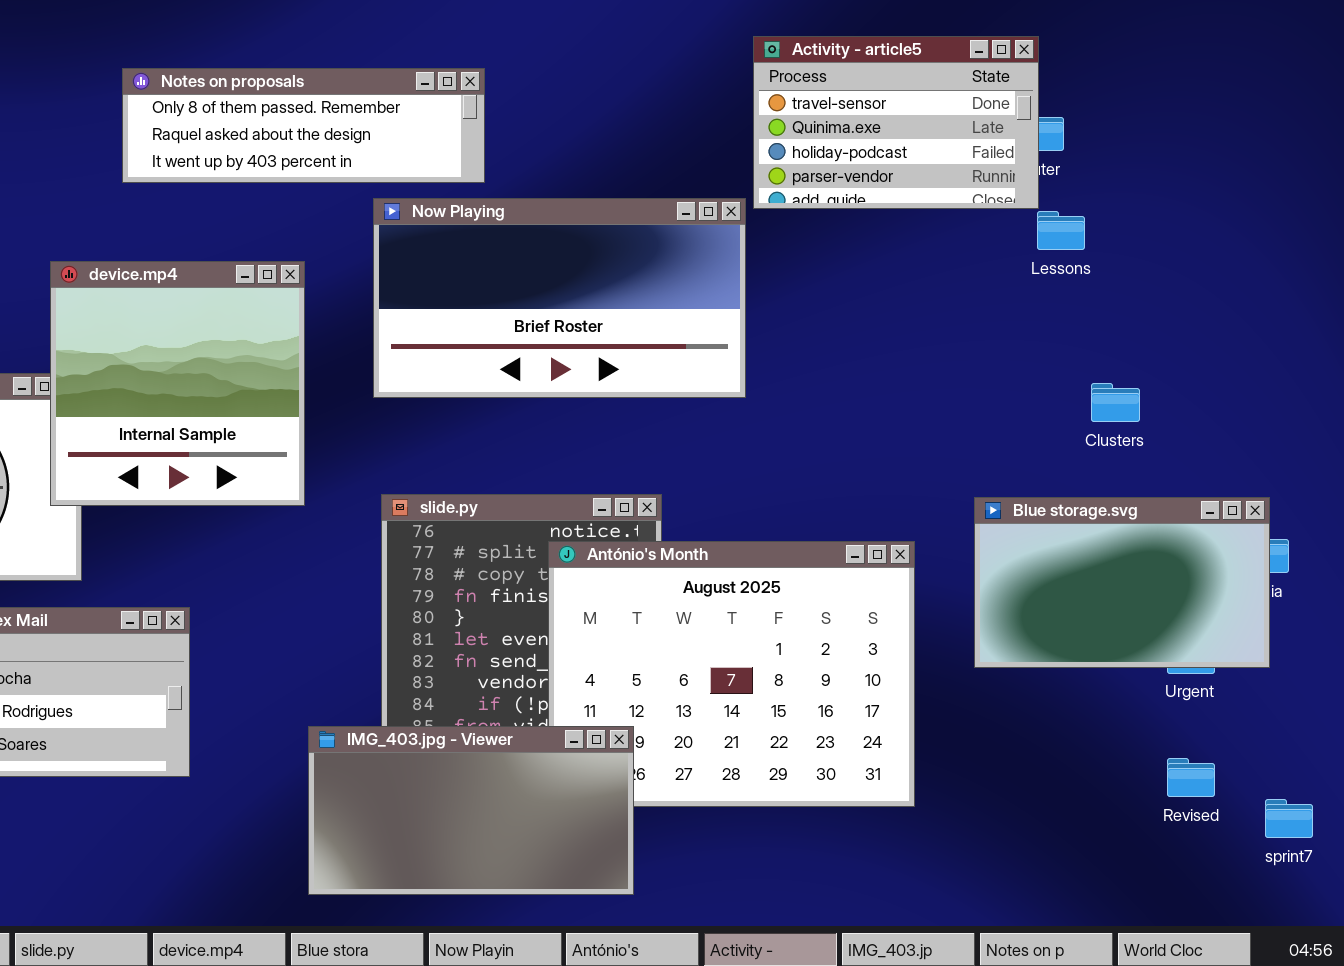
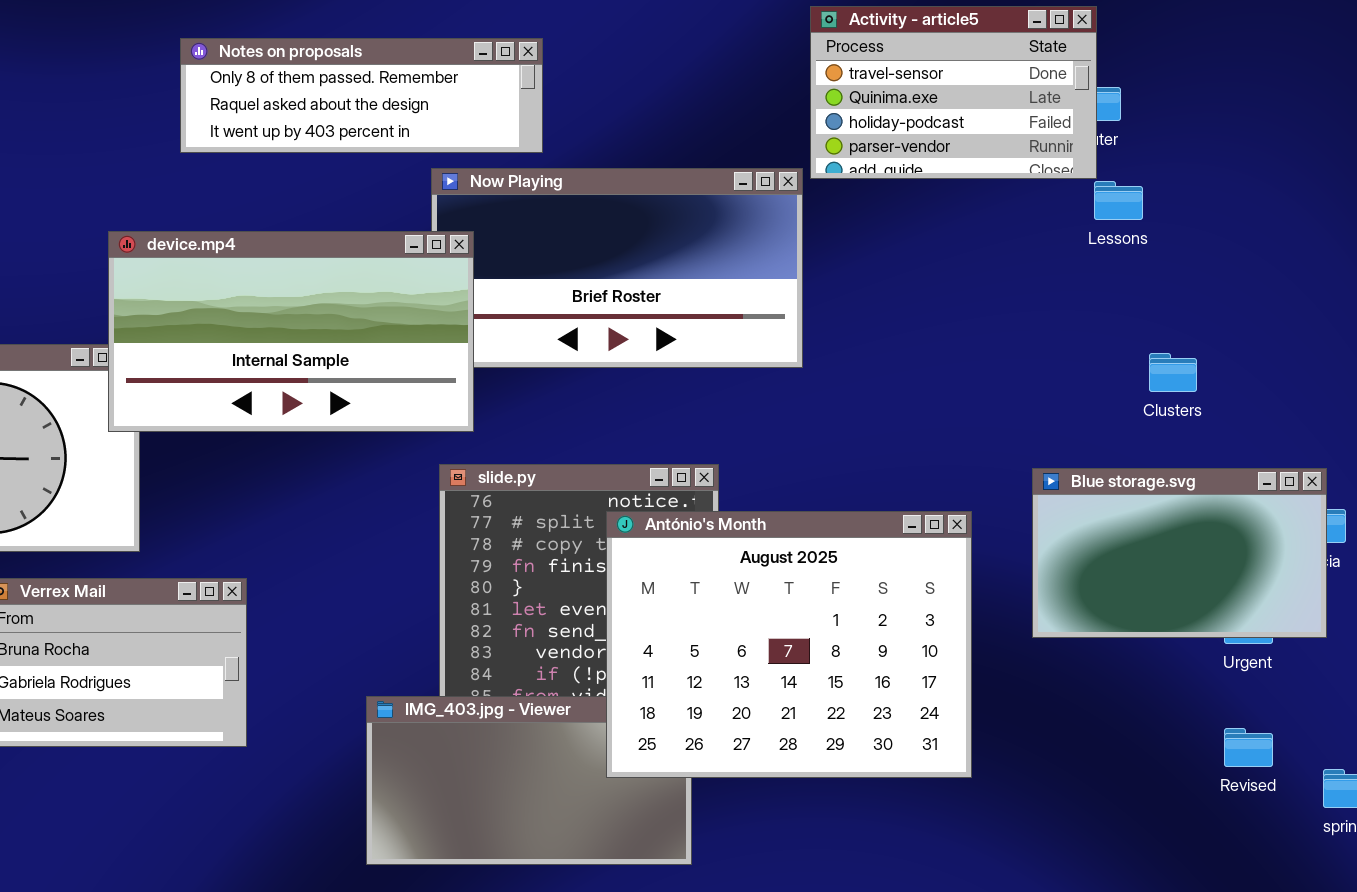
device.mp4: [50,261,305,506] -> [108,231,474,432], resized
António's Month: [548,541,915,807] -> [606,511,972,778], raised

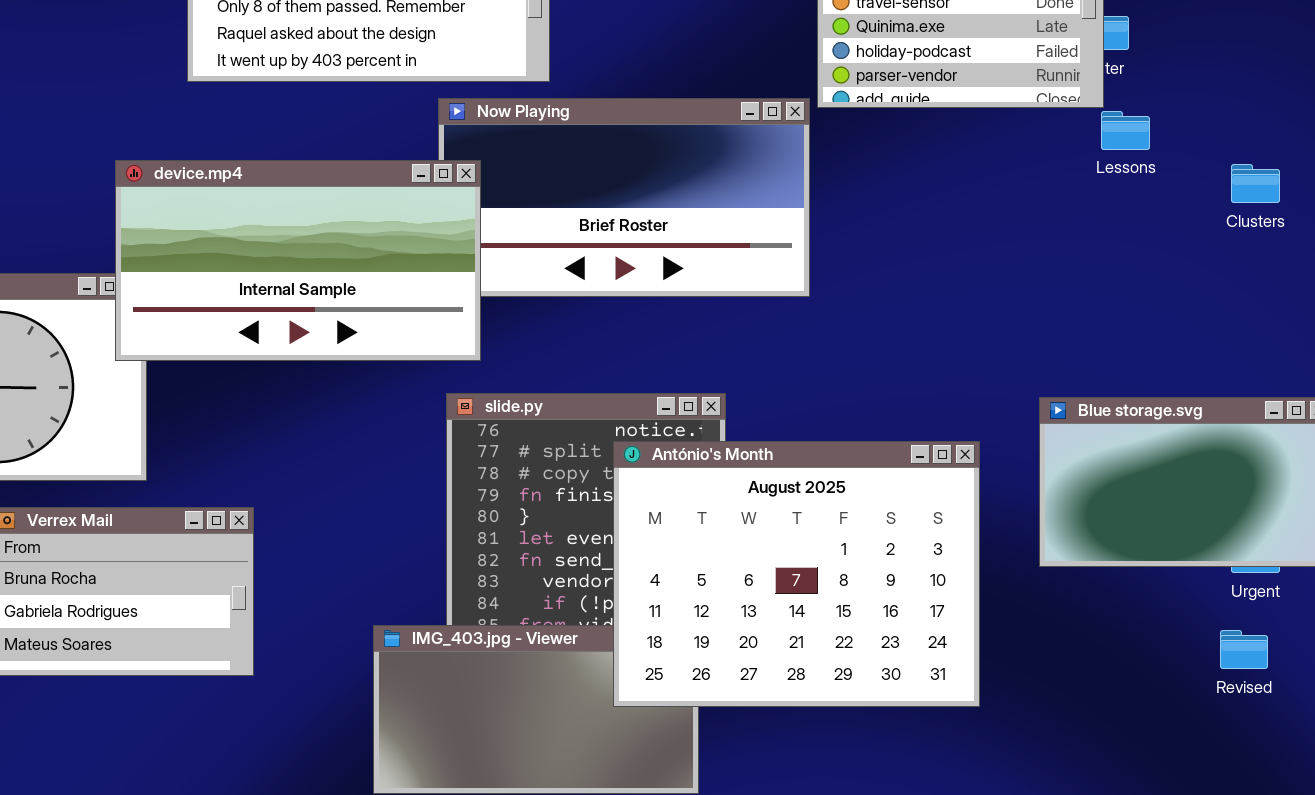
Clusters: [1149,353,1197,392] -> [1231,164,1280,203], moved
Revised: [1224,728,1273,767] -> [1220,630,1268,669], moved

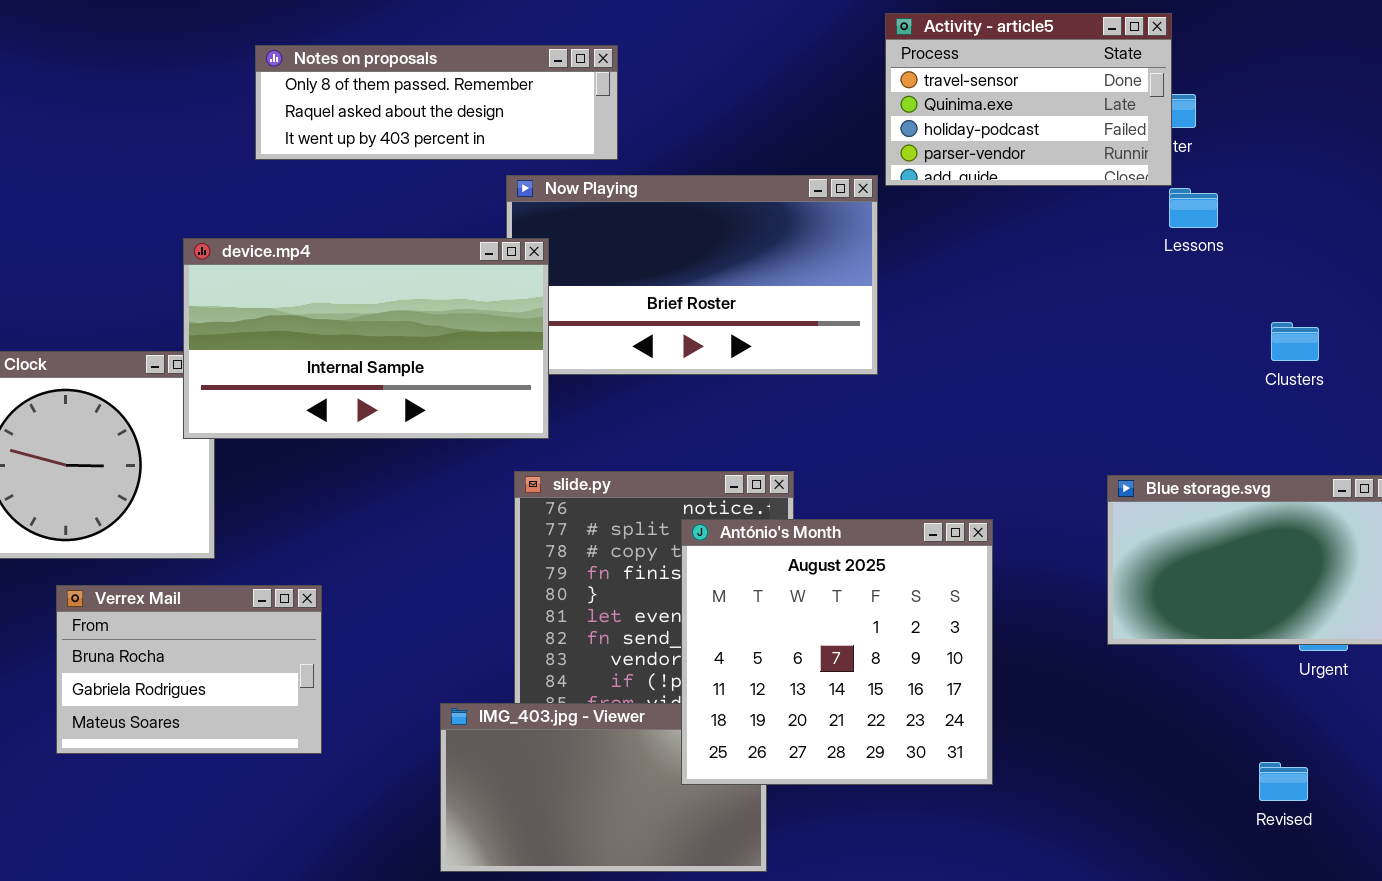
Clusters: [1231,164,1280,203] -> [1271,322,1319,361], moved
António's Month: [613,441,980,707] -> [681,519,993,785], resized
Revised: [1220,630,1268,669] -> [1259,762,1308,801], moved

